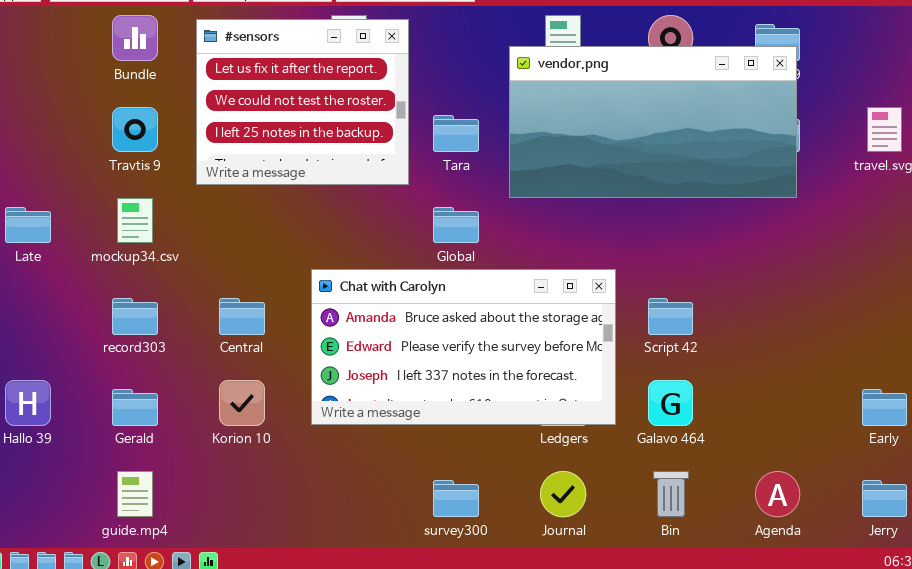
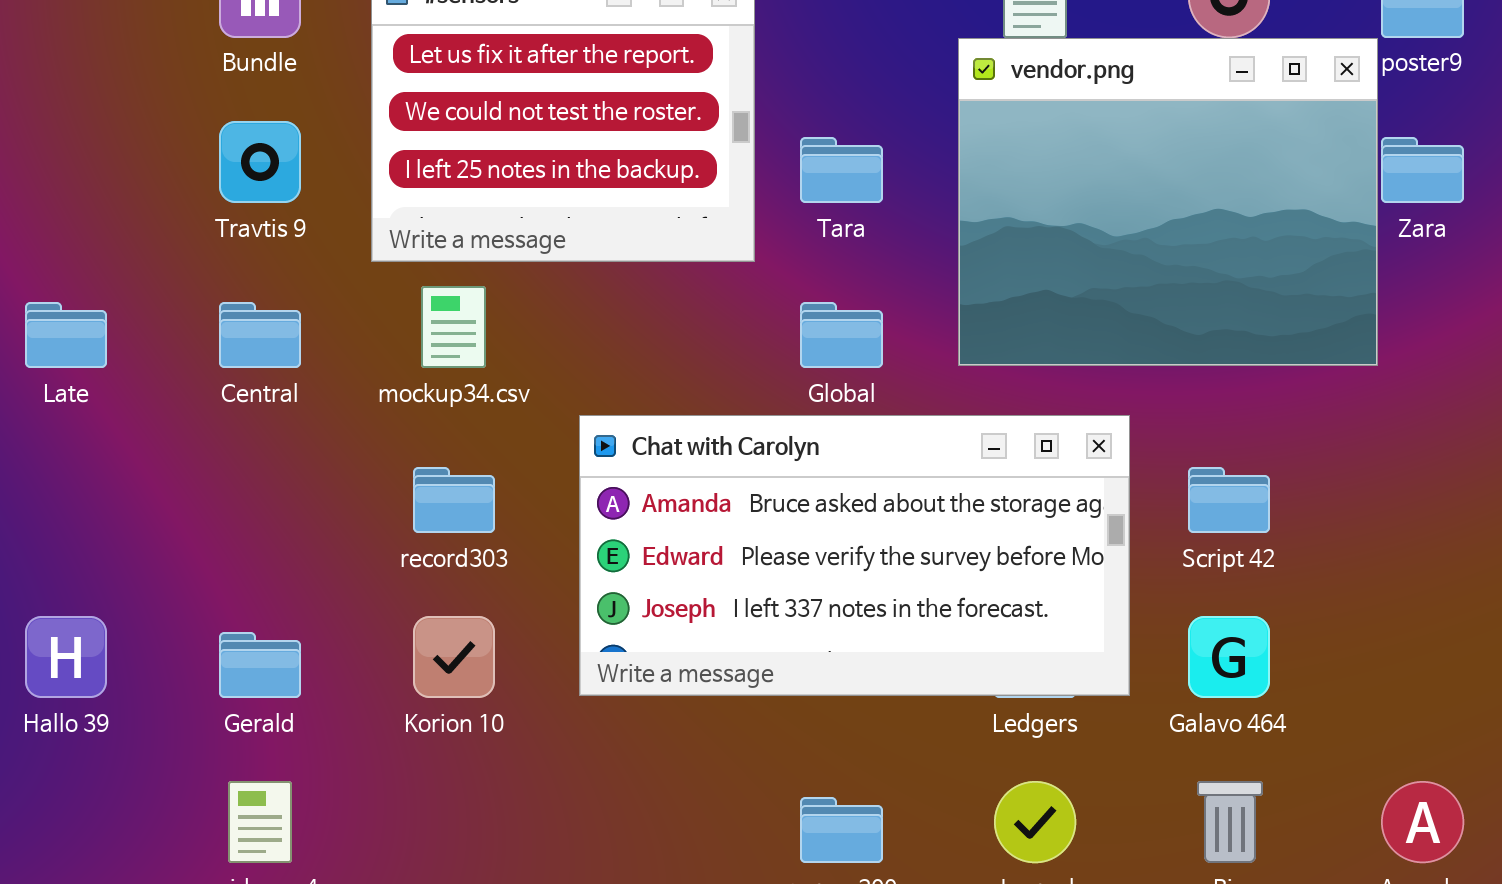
vendor.png: [509,46,797,198] -> [958,38,1378,366], moved, resized
mockup34.csv: [117,198,153,243] -> [421,286,486,368], moved
record303: [112,298,158,335] -> [413,467,495,533], moved
Central: [219,298,265,335] -> [219,302,301,368], moved

